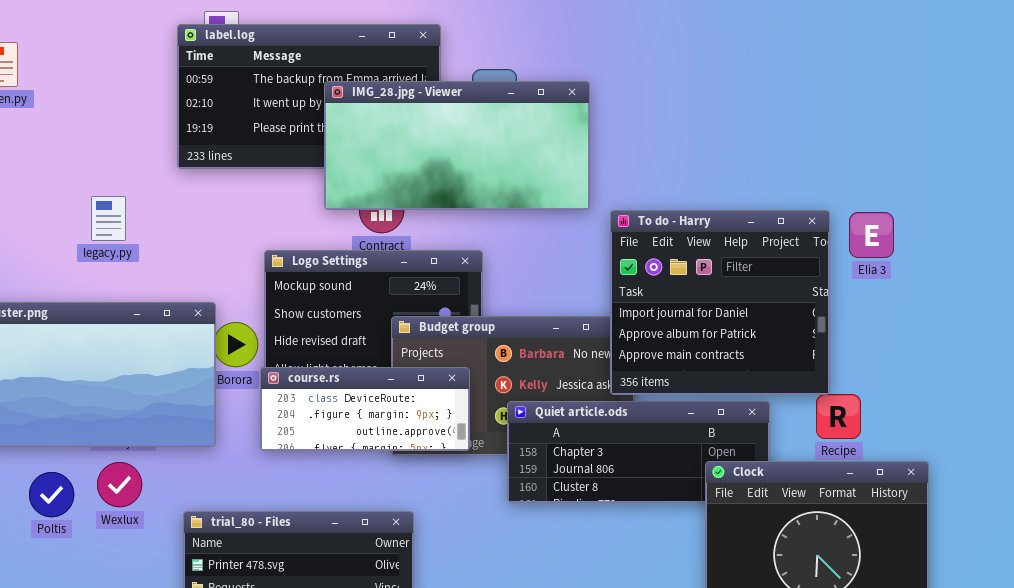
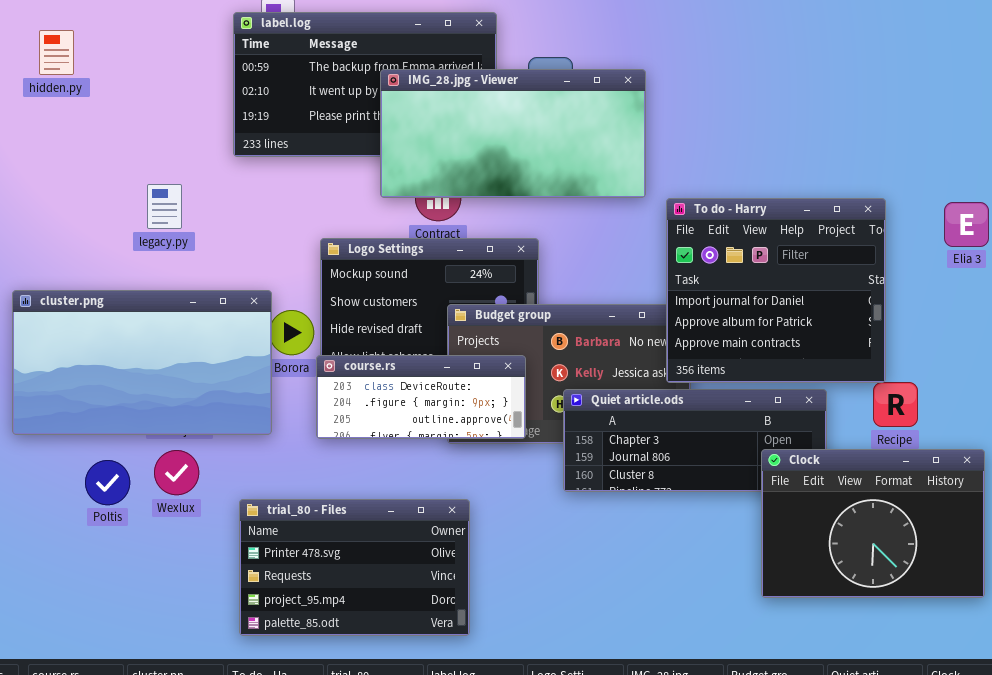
Elia 3: [849,212,894,258] -> [944,202,989,247], moved

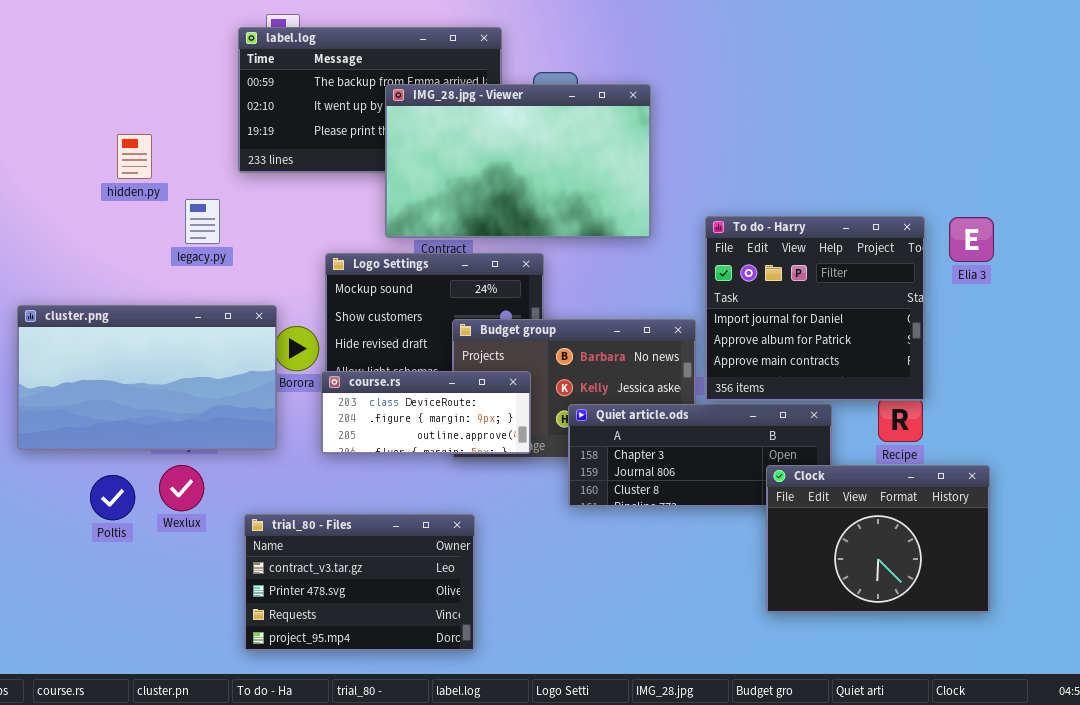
hidden.py: [39,30,74,75] -> [117,134,152,179], moved
IMG_28.jpg - Viewer: [380,69,646,198] -> [385,84,651,238], resized
legacy.py: [147,184,182,229] -> [185,199,220,244], moved
To do - Harry: [666,198,886,383] -> [705,216,925,401], moved
trial_80 - Files: [239,499,470,636] -> [244,514,475,651], scrolled up 1 row

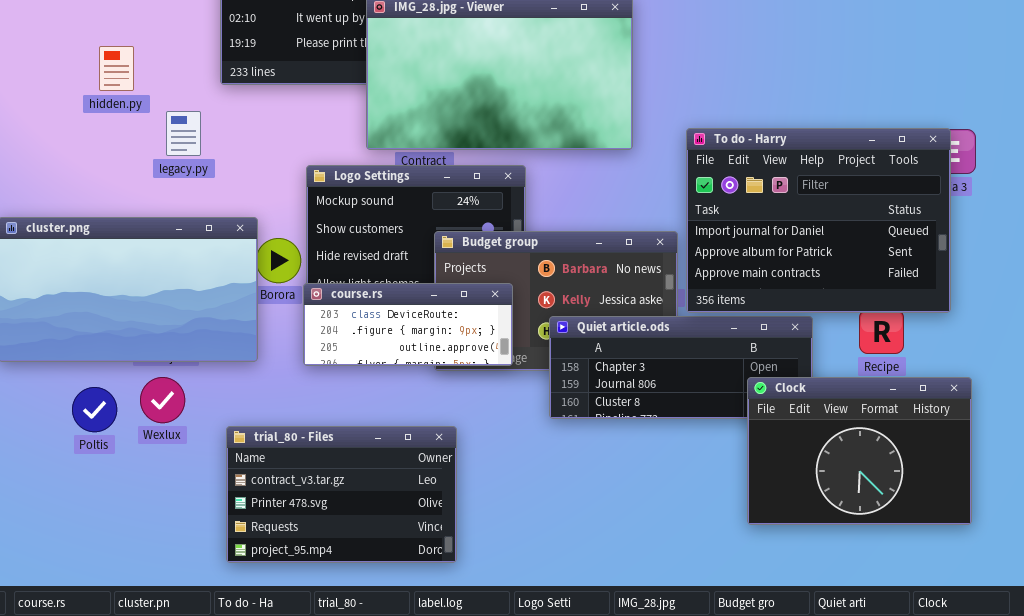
To do - Harry: [705,216,925,401] -> [686,128,951,313], resized

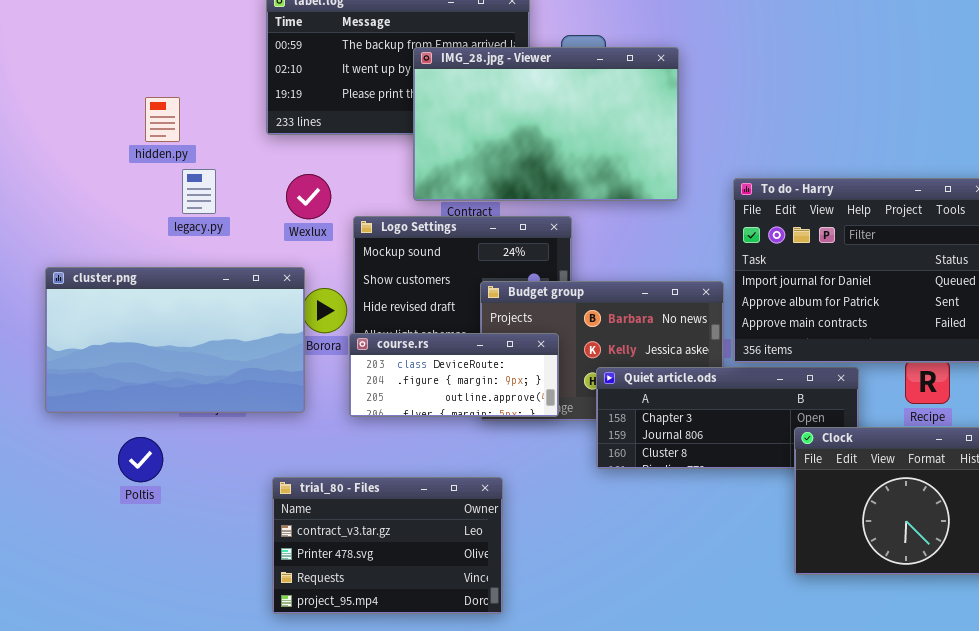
legacy.py: [166,111,201,156] -> [182,169,216,214], moved
Wexlux: [140,377,185,423] -> [286,174,331,219], moved

